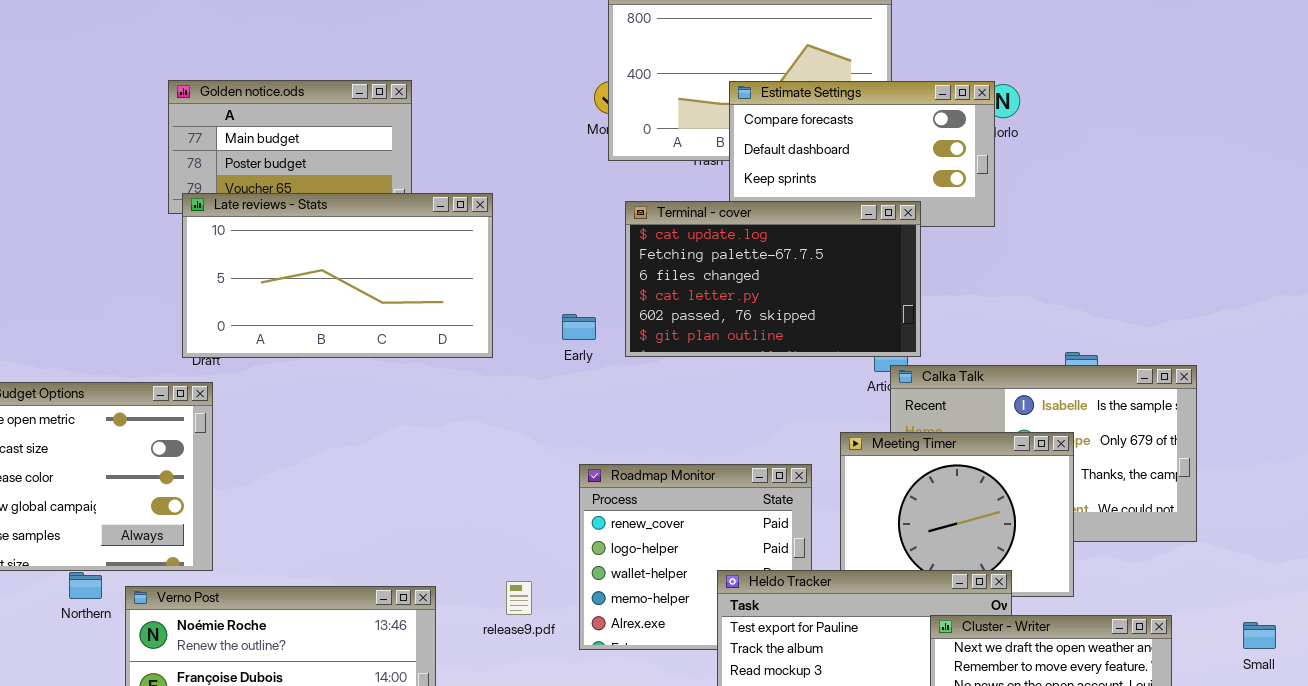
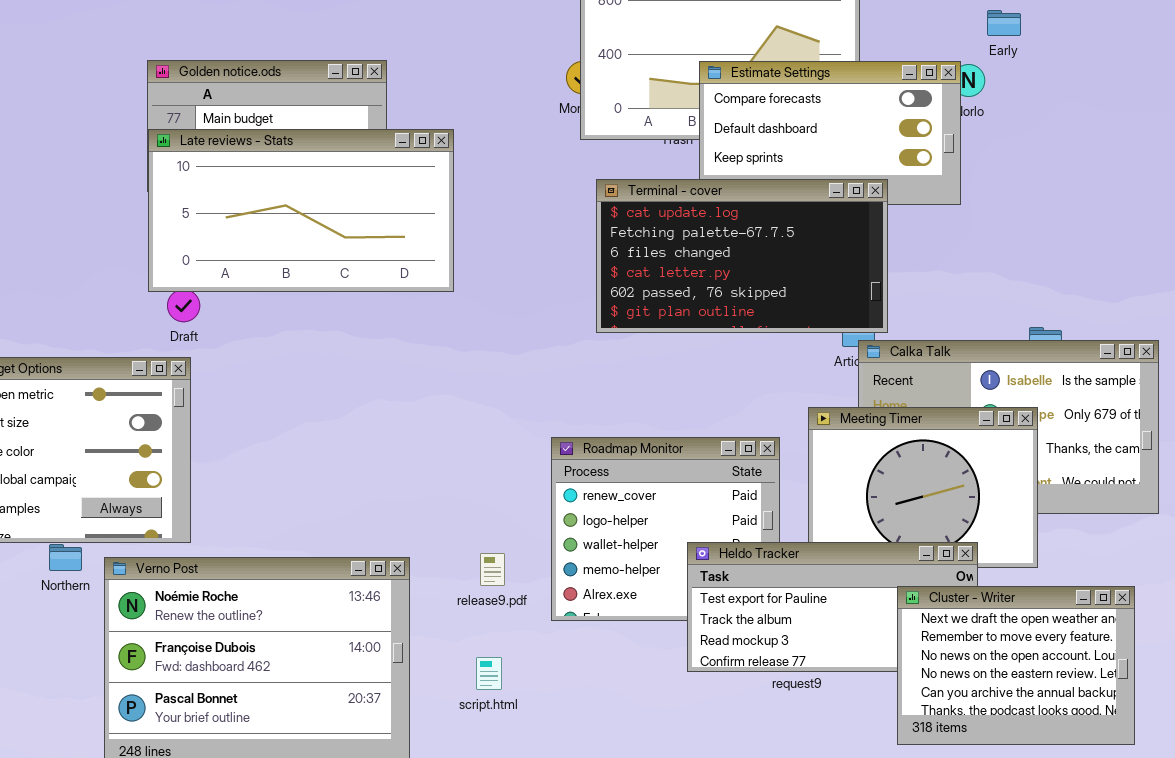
Late reviews - Stats: [182,193,493,358] -> [148,129,454,292], moved
Early: [562,314,596,340] -> [987,10,1021,36], moved

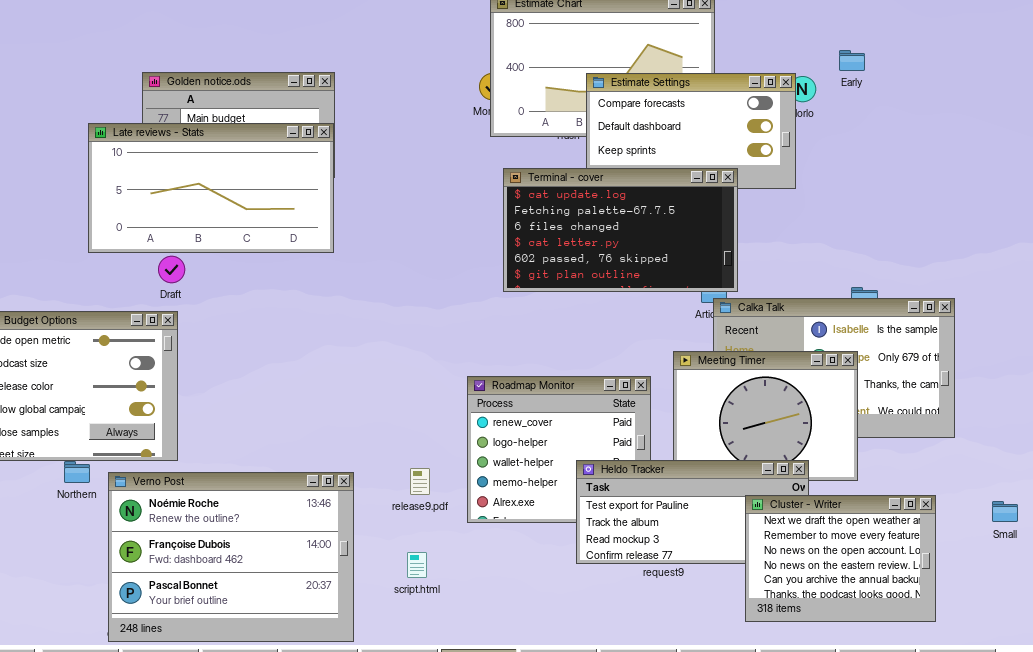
Early: [987,10,1021,36] -> [839,50,865,71], moved
Late reviews - Stats: [148,129,454,292] -> [88,123,334,253], moved

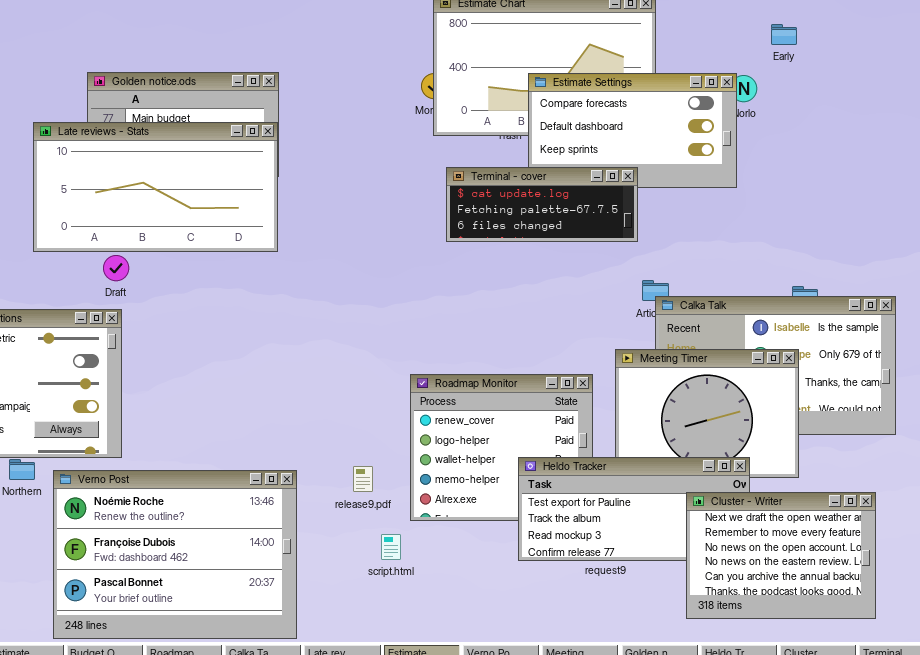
Early: [839,50,865,71] -> [771,24,797,45], moved
Terminal - cover: [503,168,738,292] -> [446,167,638,242], resized
script.html: [407,552,427,578] -> [381,534,401,560], moved

